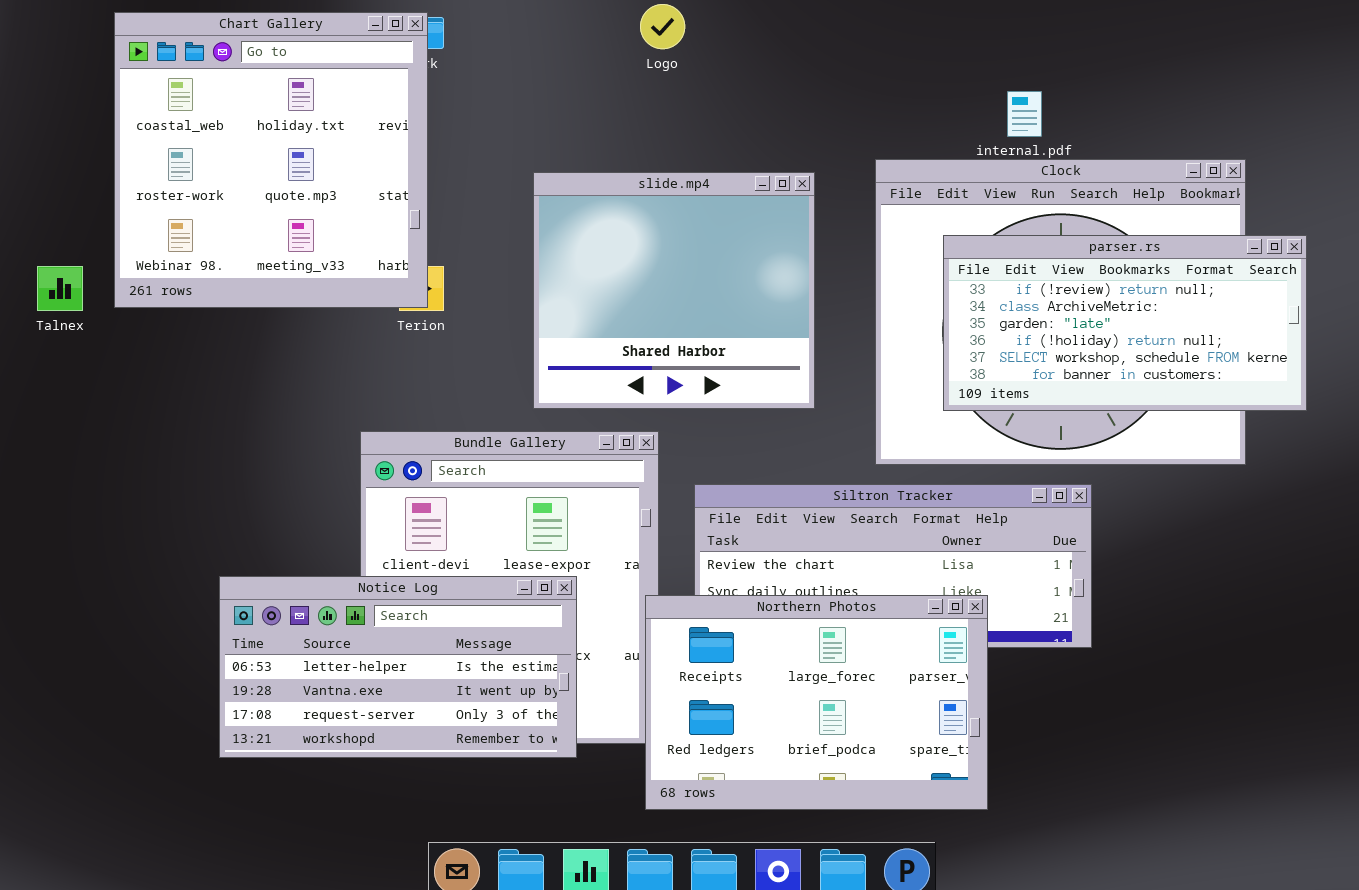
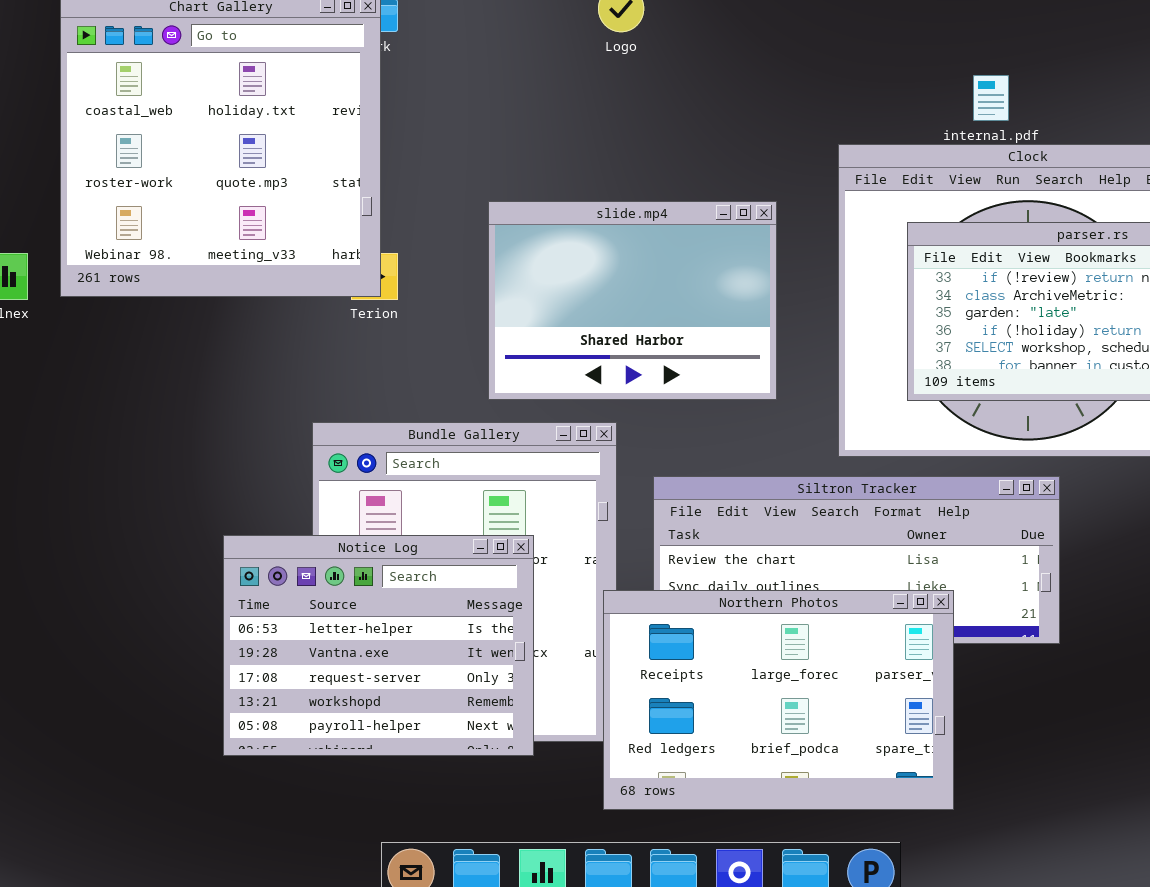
slide.mp4: [533,172,815,409] -> [488,201,777,400], resized
Notice Log: [219,576,577,758] -> [223,535,534,756], resized

